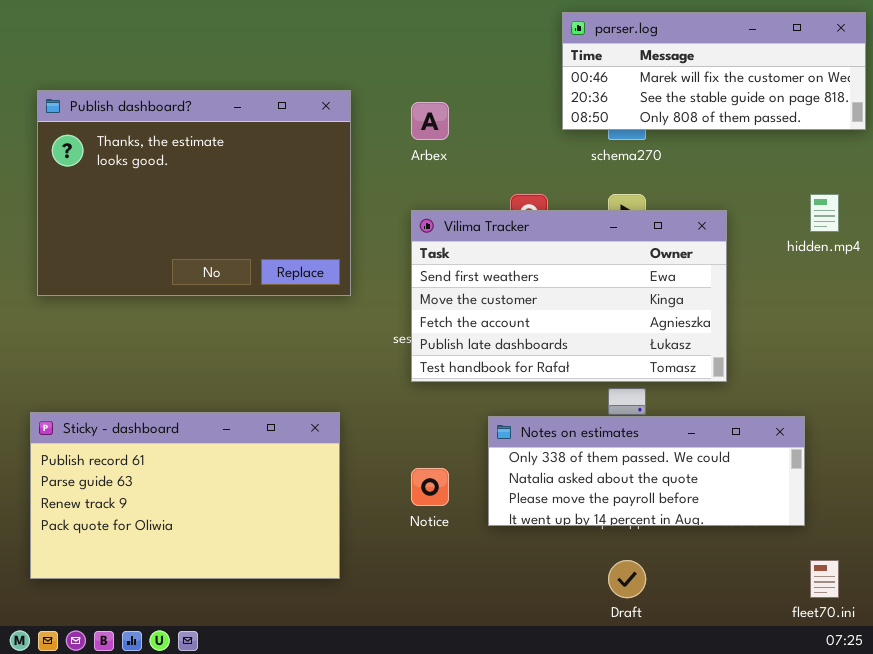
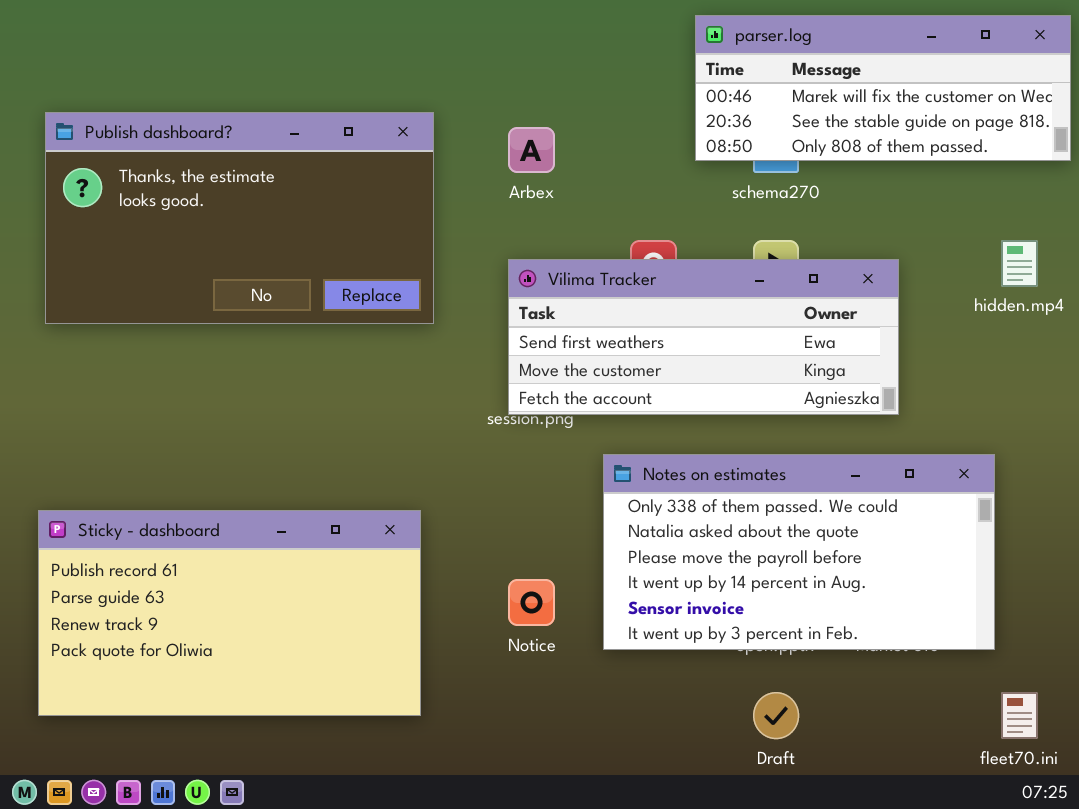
Publish dashboard?: [37,90,351,296] -> [45,112,434,324], resized
Vilima Tracker: [411,210,727,382] -> [508,259,899,415], resized
Notes on estimates: [488,416,805,526] -> [603,454,995,650], resized

